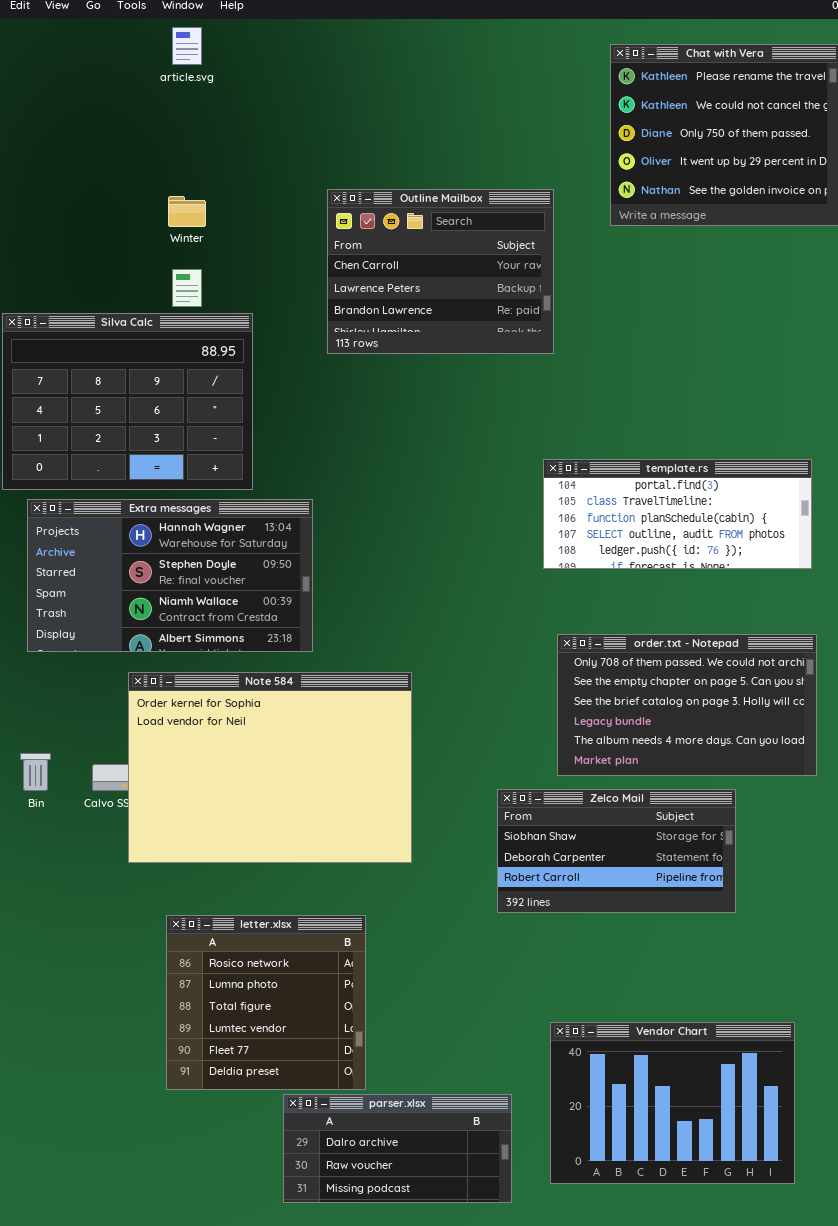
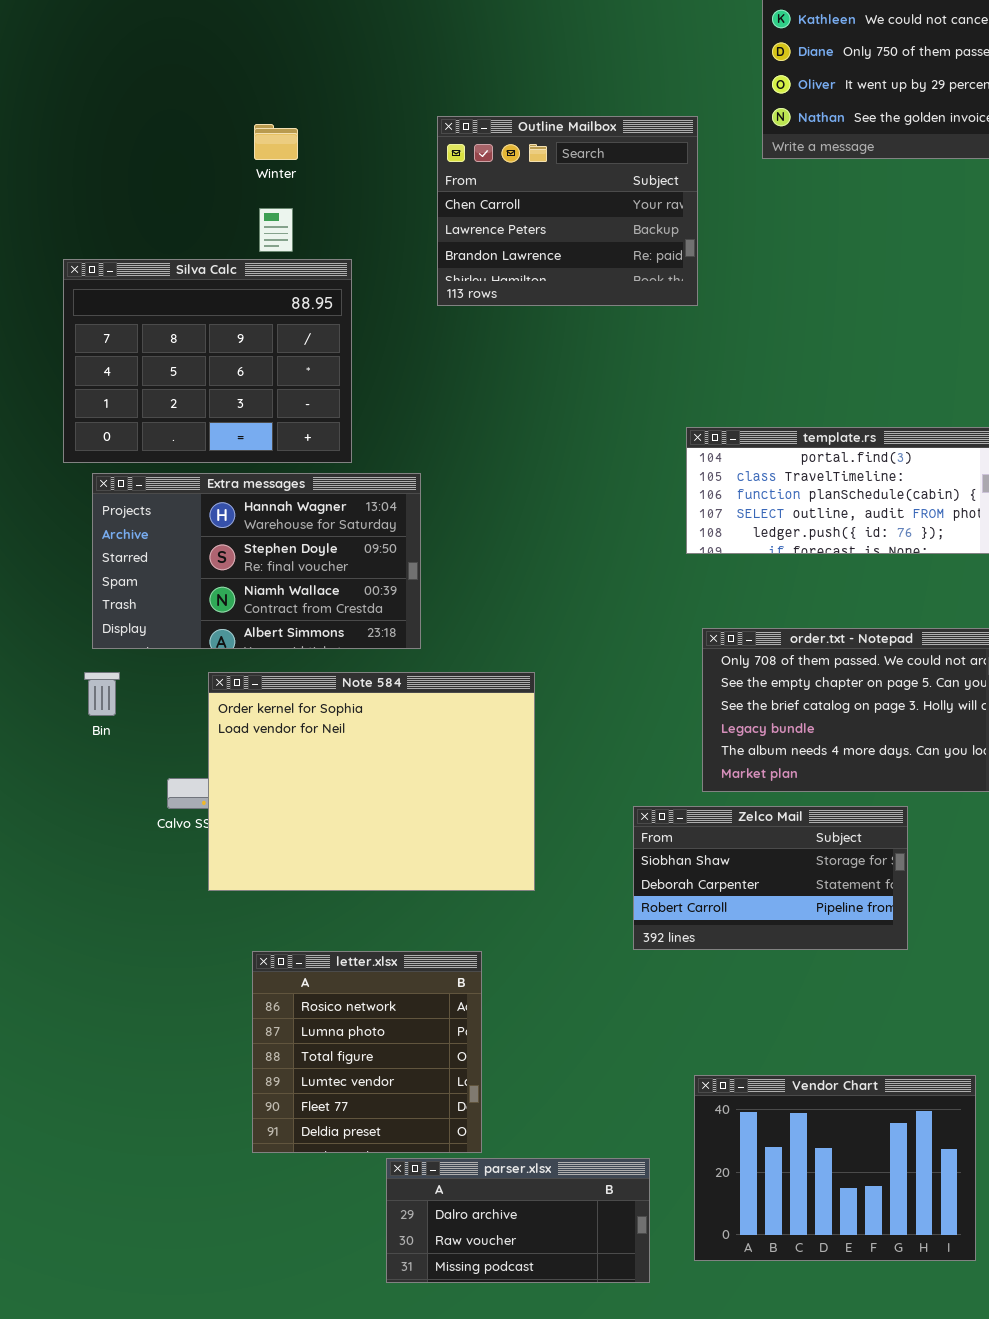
Bin: [20,753,51,791] -> [84,672,120,716], moved

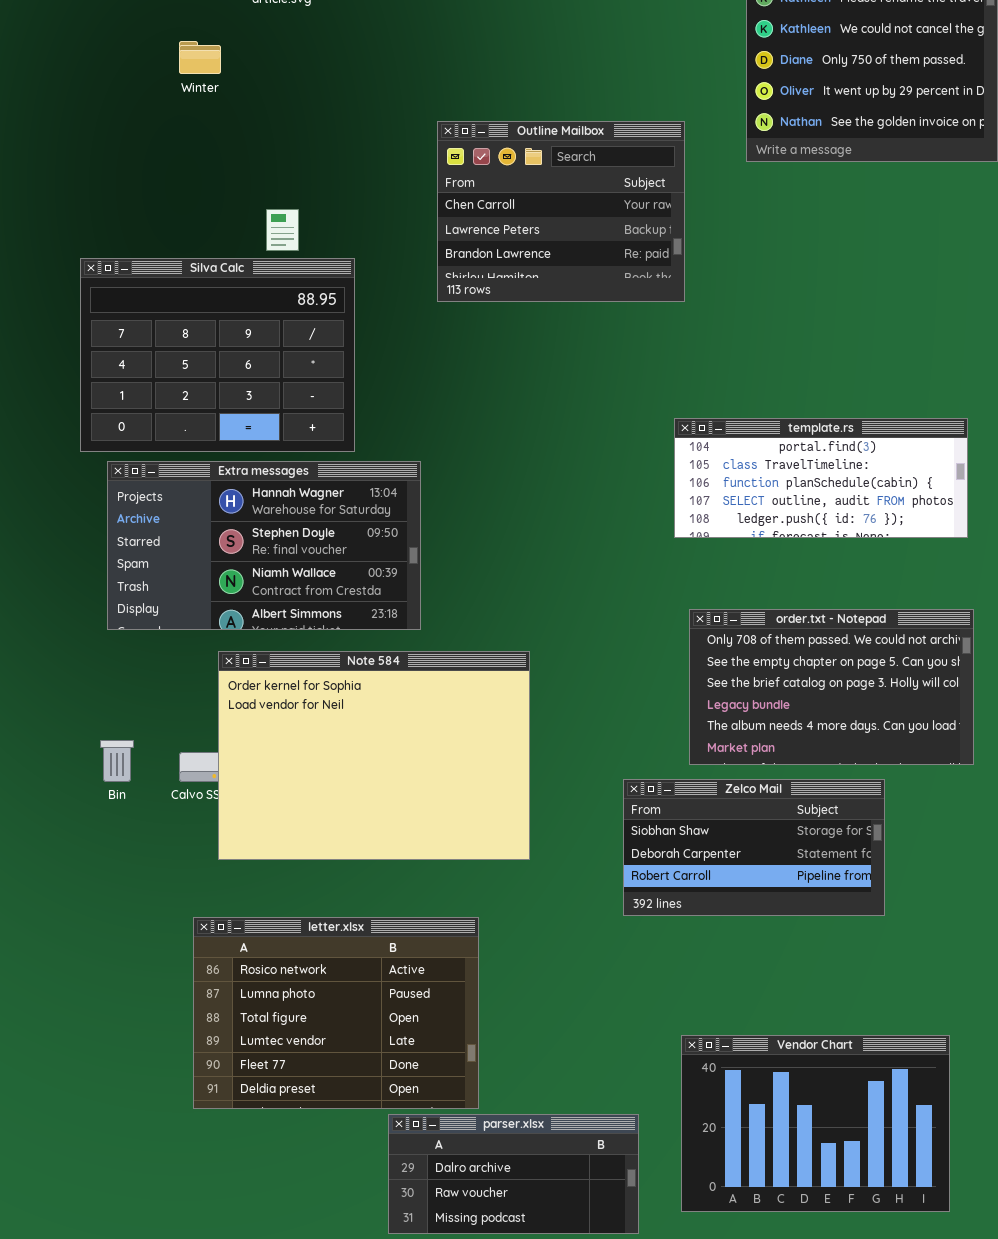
Winter: [254,124,298,160] -> [179,41,221,74], moved
Bin: [84,672,120,716] -> [100,740,134,782], moved
letter.xlsx: [252,951,482,1153] -> [193,917,479,1109], resized

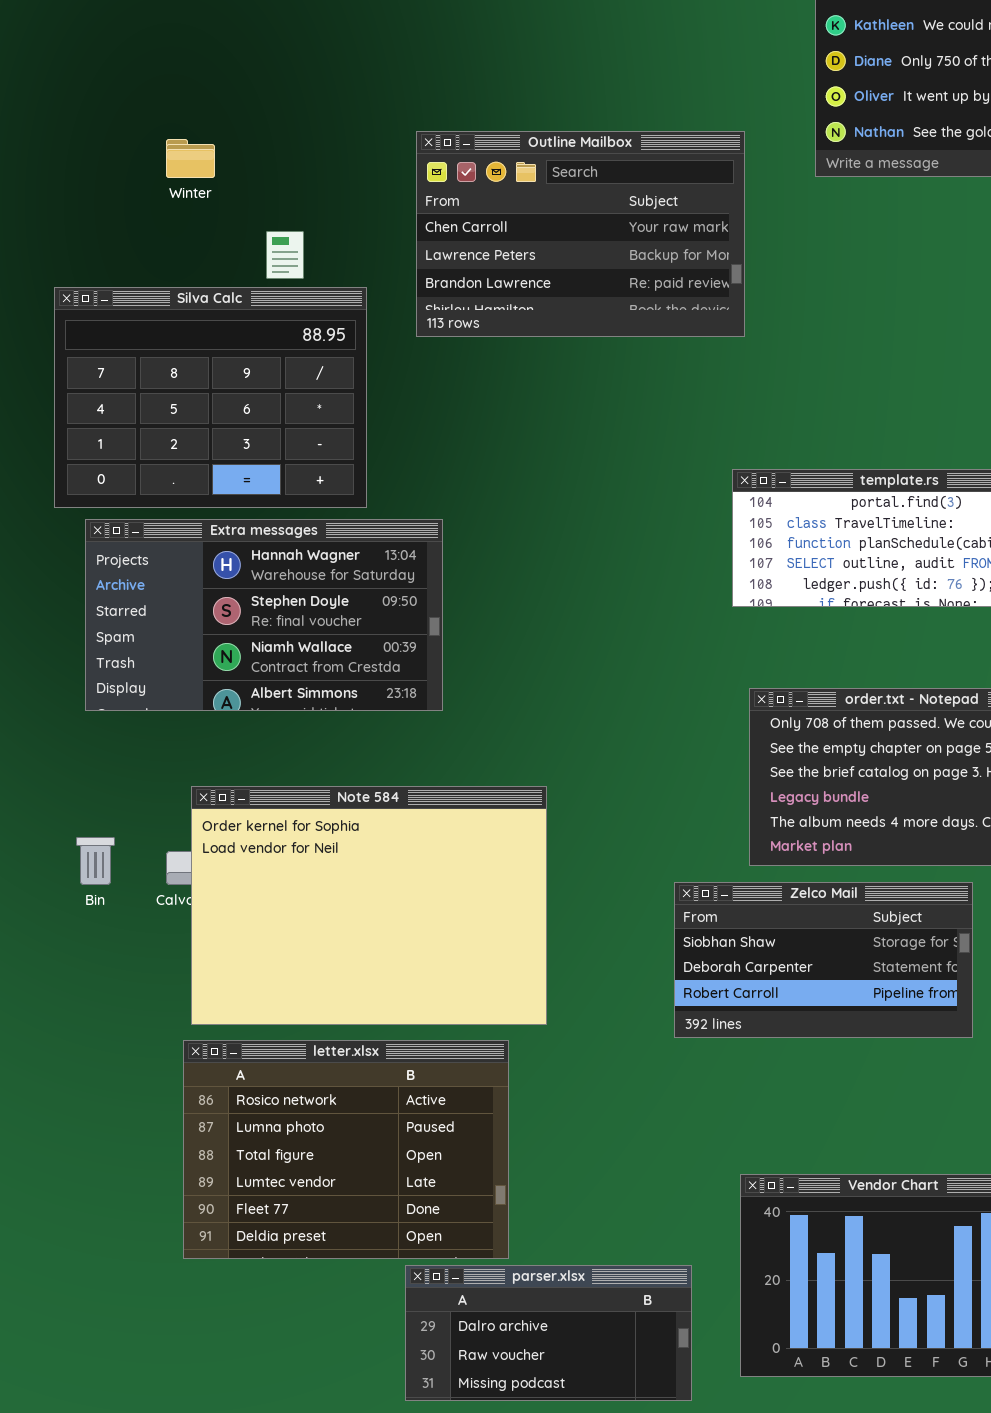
Winter: [179,41,221,74] -> [166,139,215,178], moved
Outline Mailbox: [437,121,685,302] -> [416,131,745,337], resized
Note 584: [218,651,530,860] -> [191,786,547,1025], moved

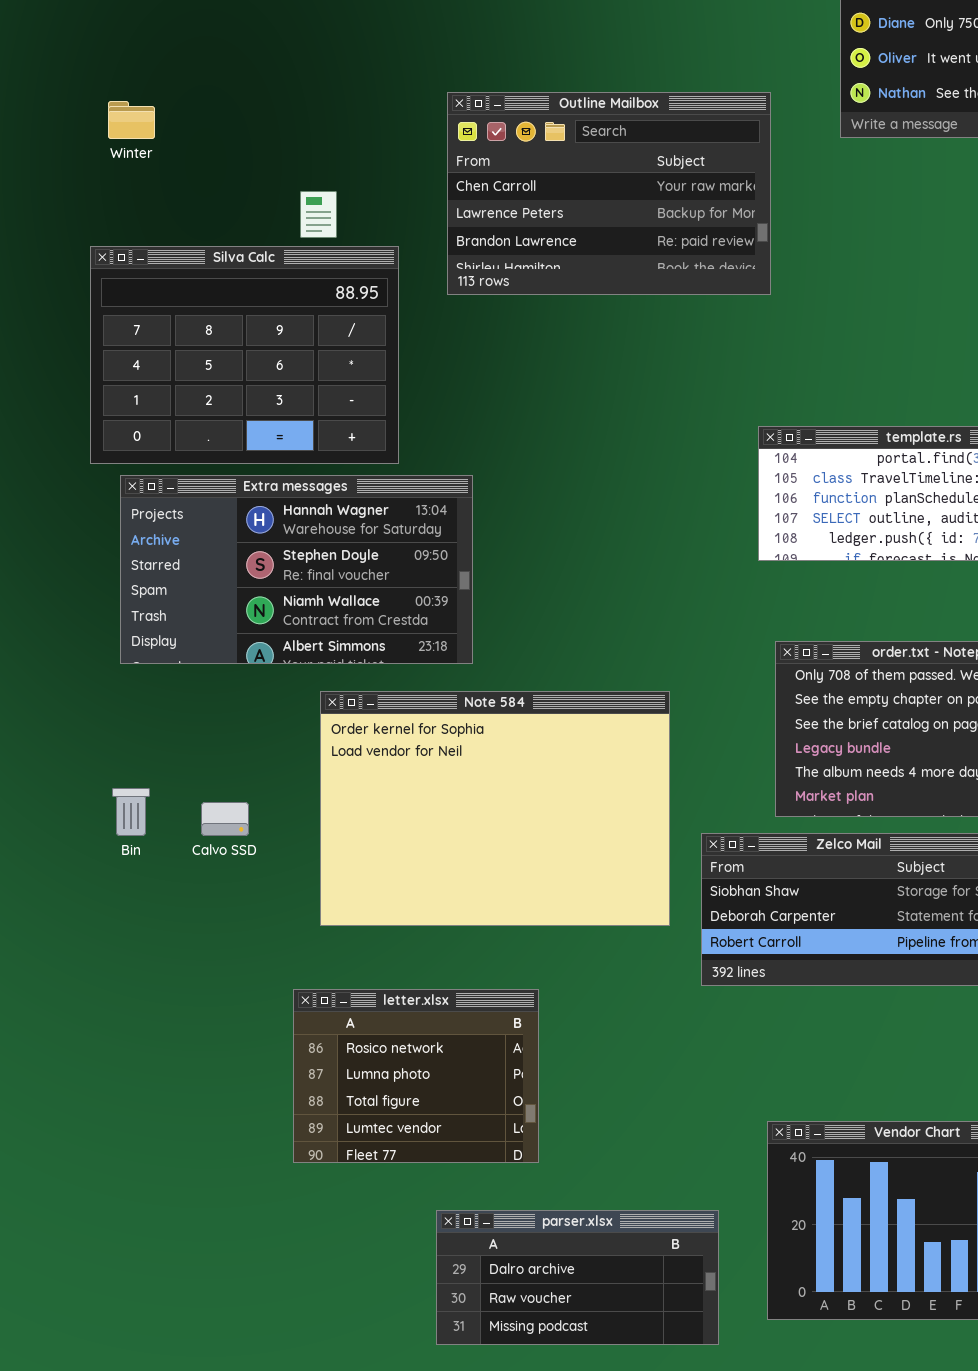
Winter: [166,139,215,178] -> [108,101,155,139], moved
Note 584: [191,786,547,1025] -> [320,691,670,926], moved
letter.xlsx: [183,1040,509,1259] -> [293,989,539,1163], resized

